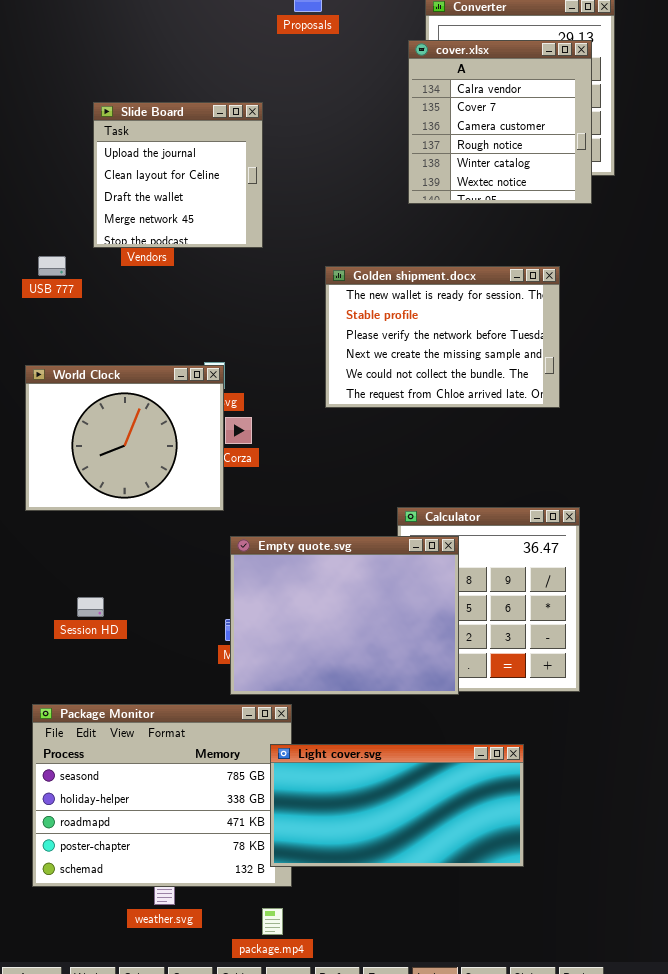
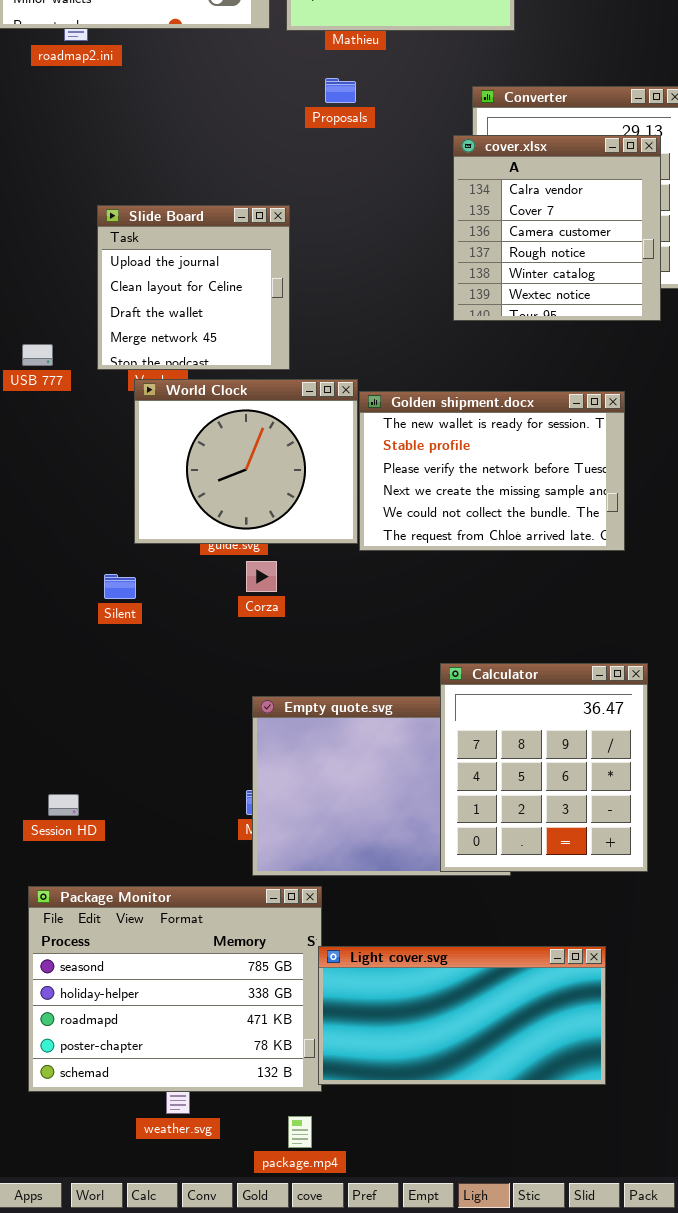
USB 777: [38,256,66,276] -> [22,344,53,366], moved
World Clock: [25,365,224,511] -> [134,379,358,544], moved
Calculator: [397,507,580,692] -> [440,663,648,872], raised
Session HD: [77,597,104,617] -> [48,794,79,816], moved
Light cover.svg: [270,744,524,867] -> [318,946,606,1085], moved

